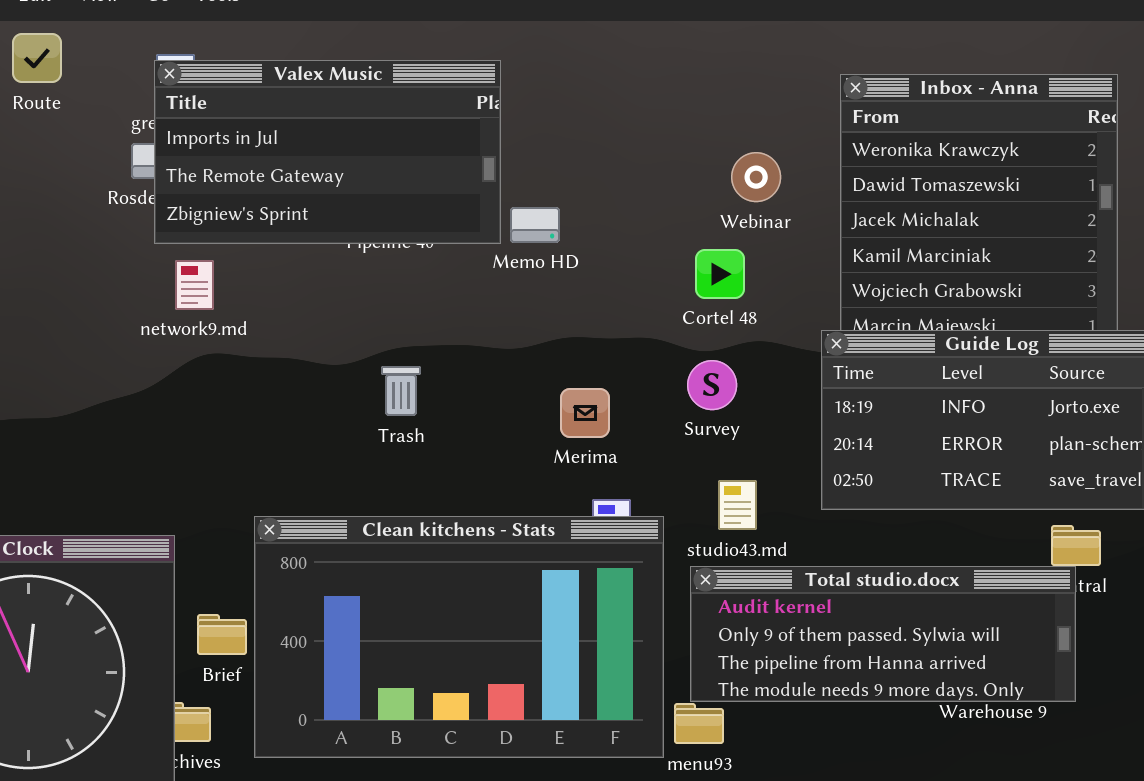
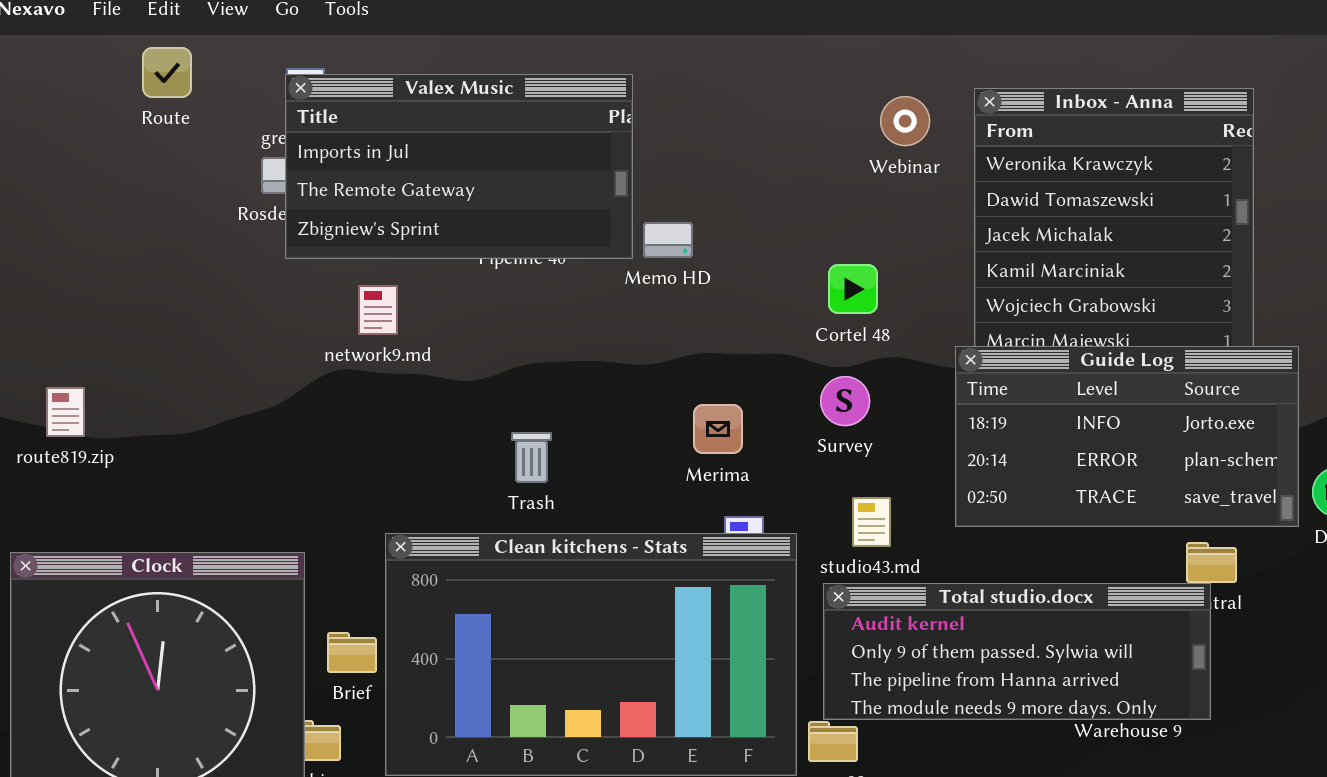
Webinar: [731,152,781,202] -> [880,96,930,146], moved
network9.md: [175,260,214,310] -> [358,285,398,335], moved
Trash: [381,366,421,416] -> [511,432,552,483], moved

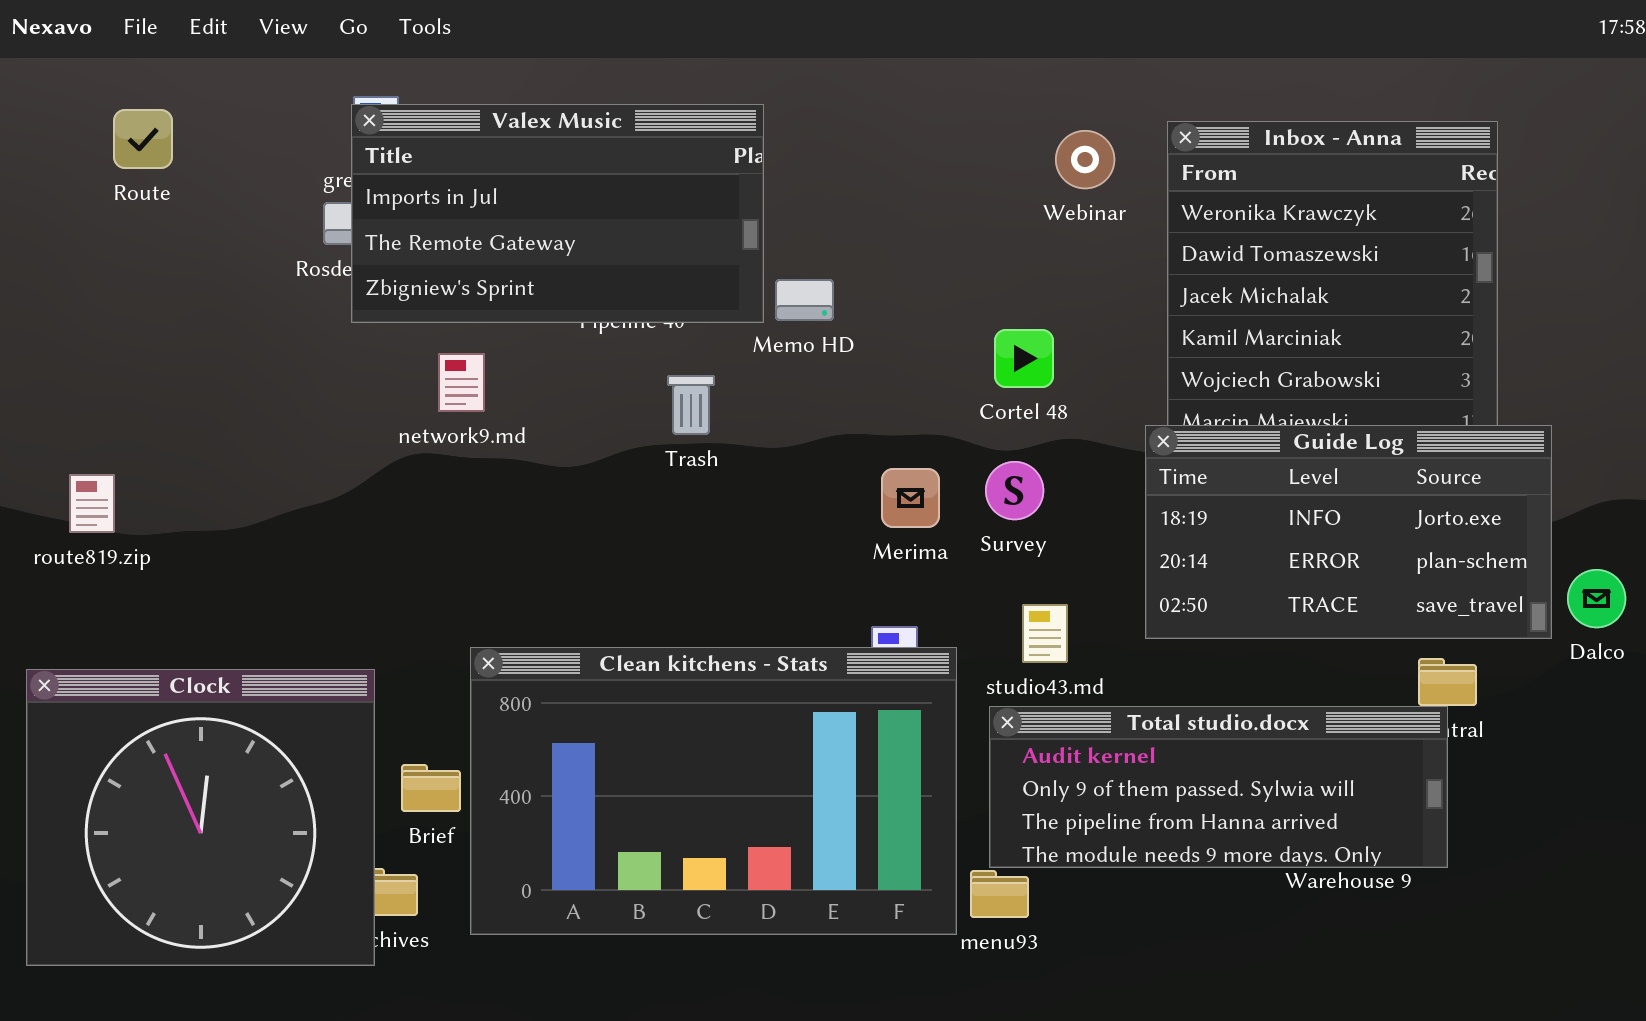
Route: [142,47,192,98] -> [113,109,173,169], moved
Merima: [693,404,743,454] -> [881,468,940,528], moved
Trash: [511,432,552,483] -> [667,375,715,435], moved

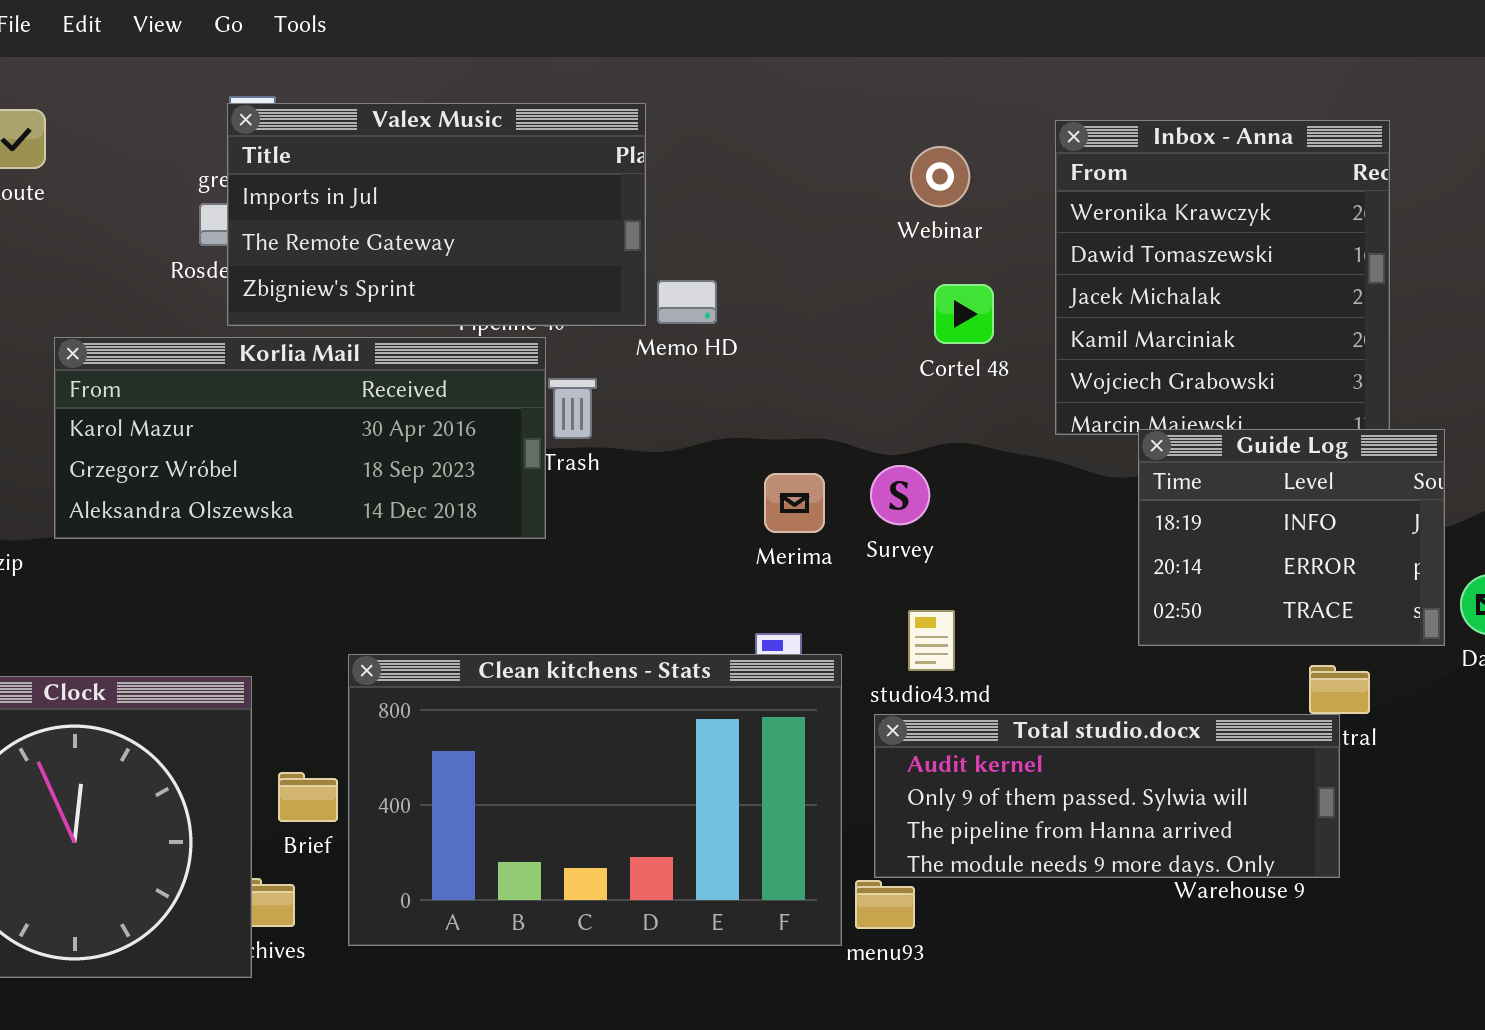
Webinar: [1055,130,1115,189] -> [910,146,970,207], moved
Cortel 48: [994,329,1054,388] -> [934,284,994,344], moved
Korlia Mail: none -> [54,337,546,539], opened
Guide Log: [1145,425,1552,639] -> [1138,429,1445,646], resized

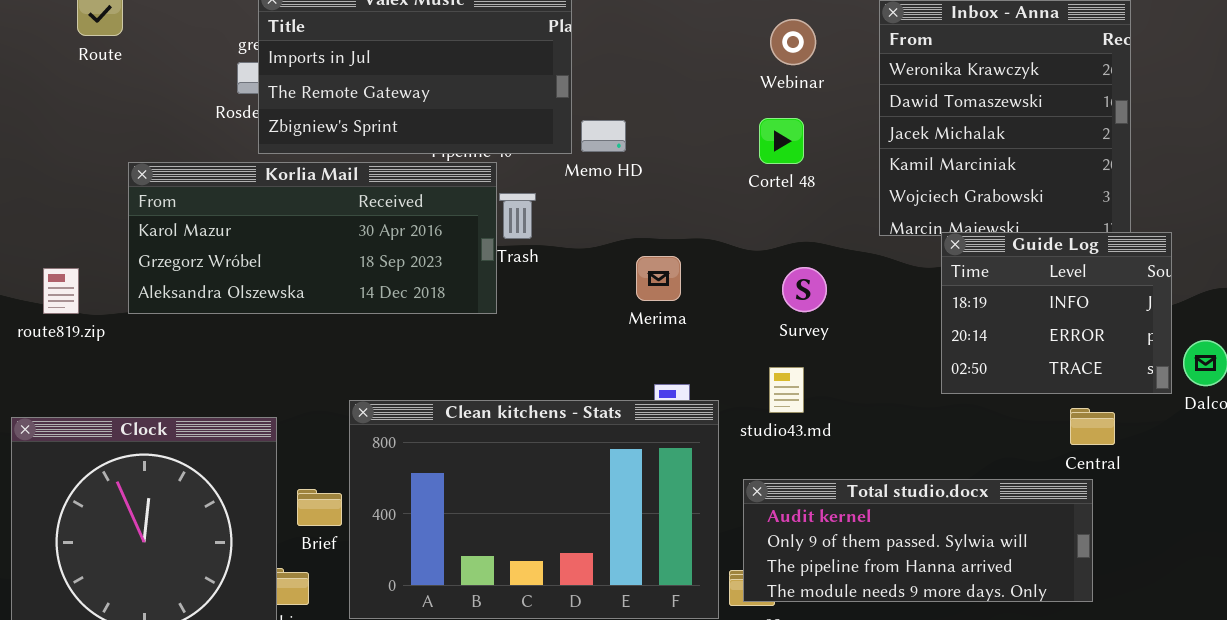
Cortel 48: [934,284,994,344] -> [759,118,804,164], moved
Survey: [870,465,930,525] -> [782,267,827,312], moved
Merima: [764,473,825,533] -> [636,256,681,301], moved
Total studio.docx: [874,714,1340,878] -> [743,479,1093,602], moved

